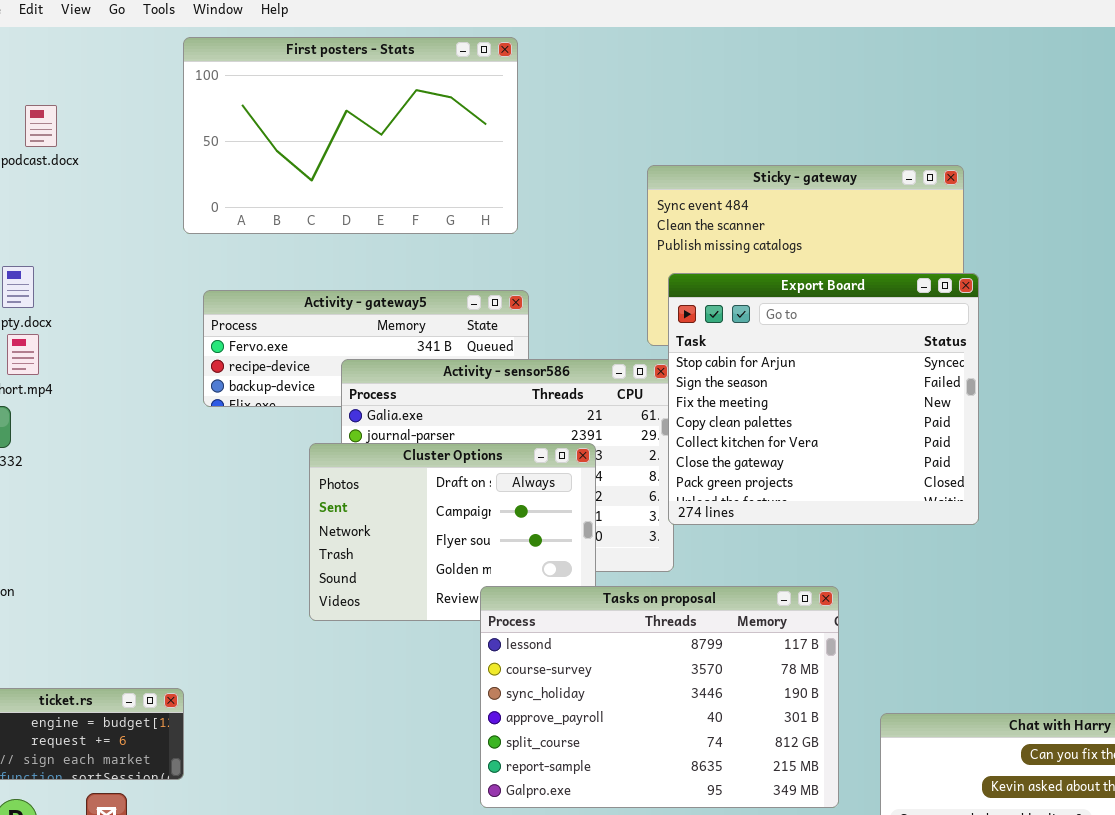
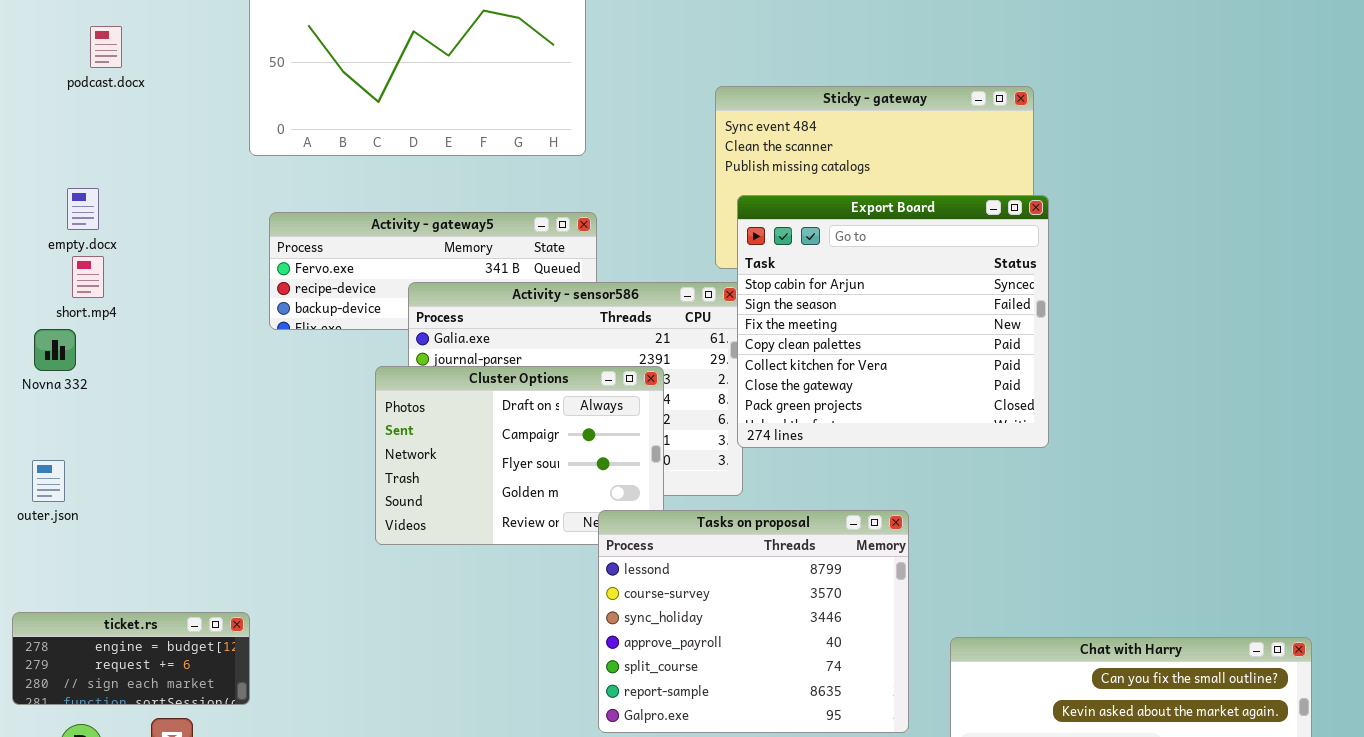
Tasks on proposal: [480,586,839,808] -> [598,510,909,733], resized

